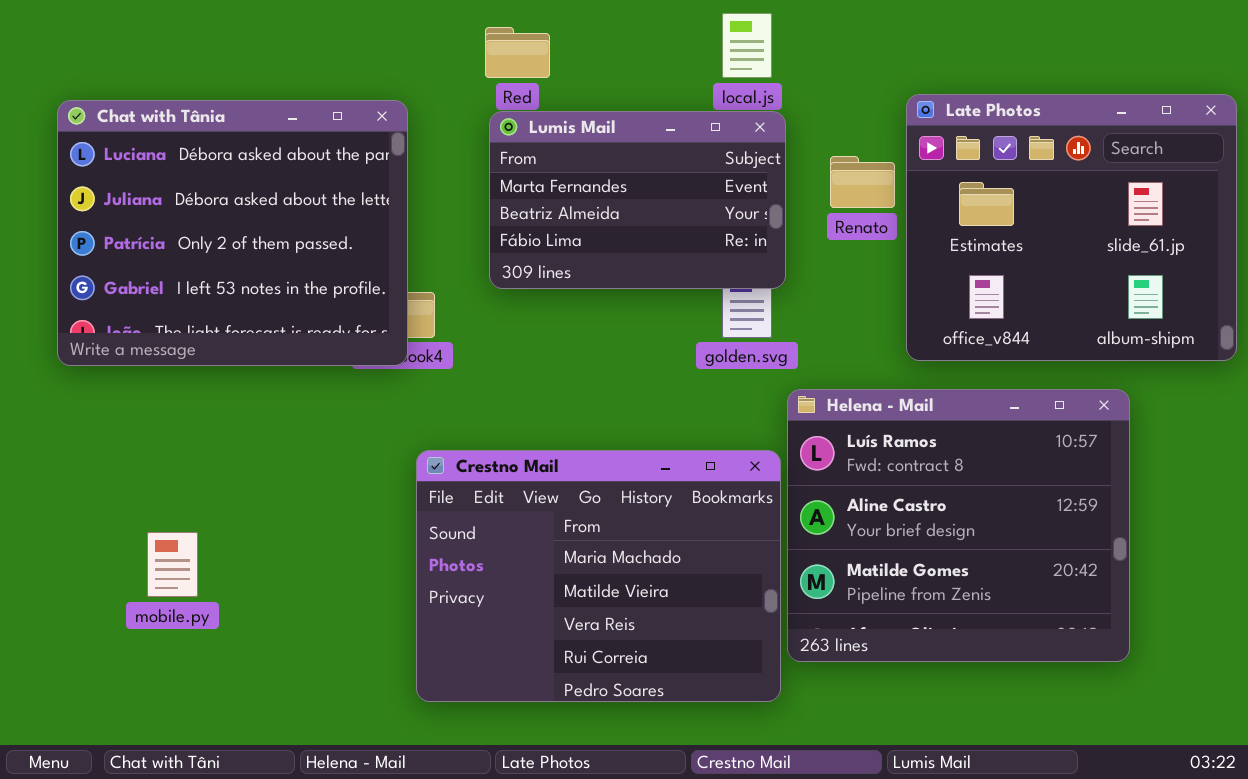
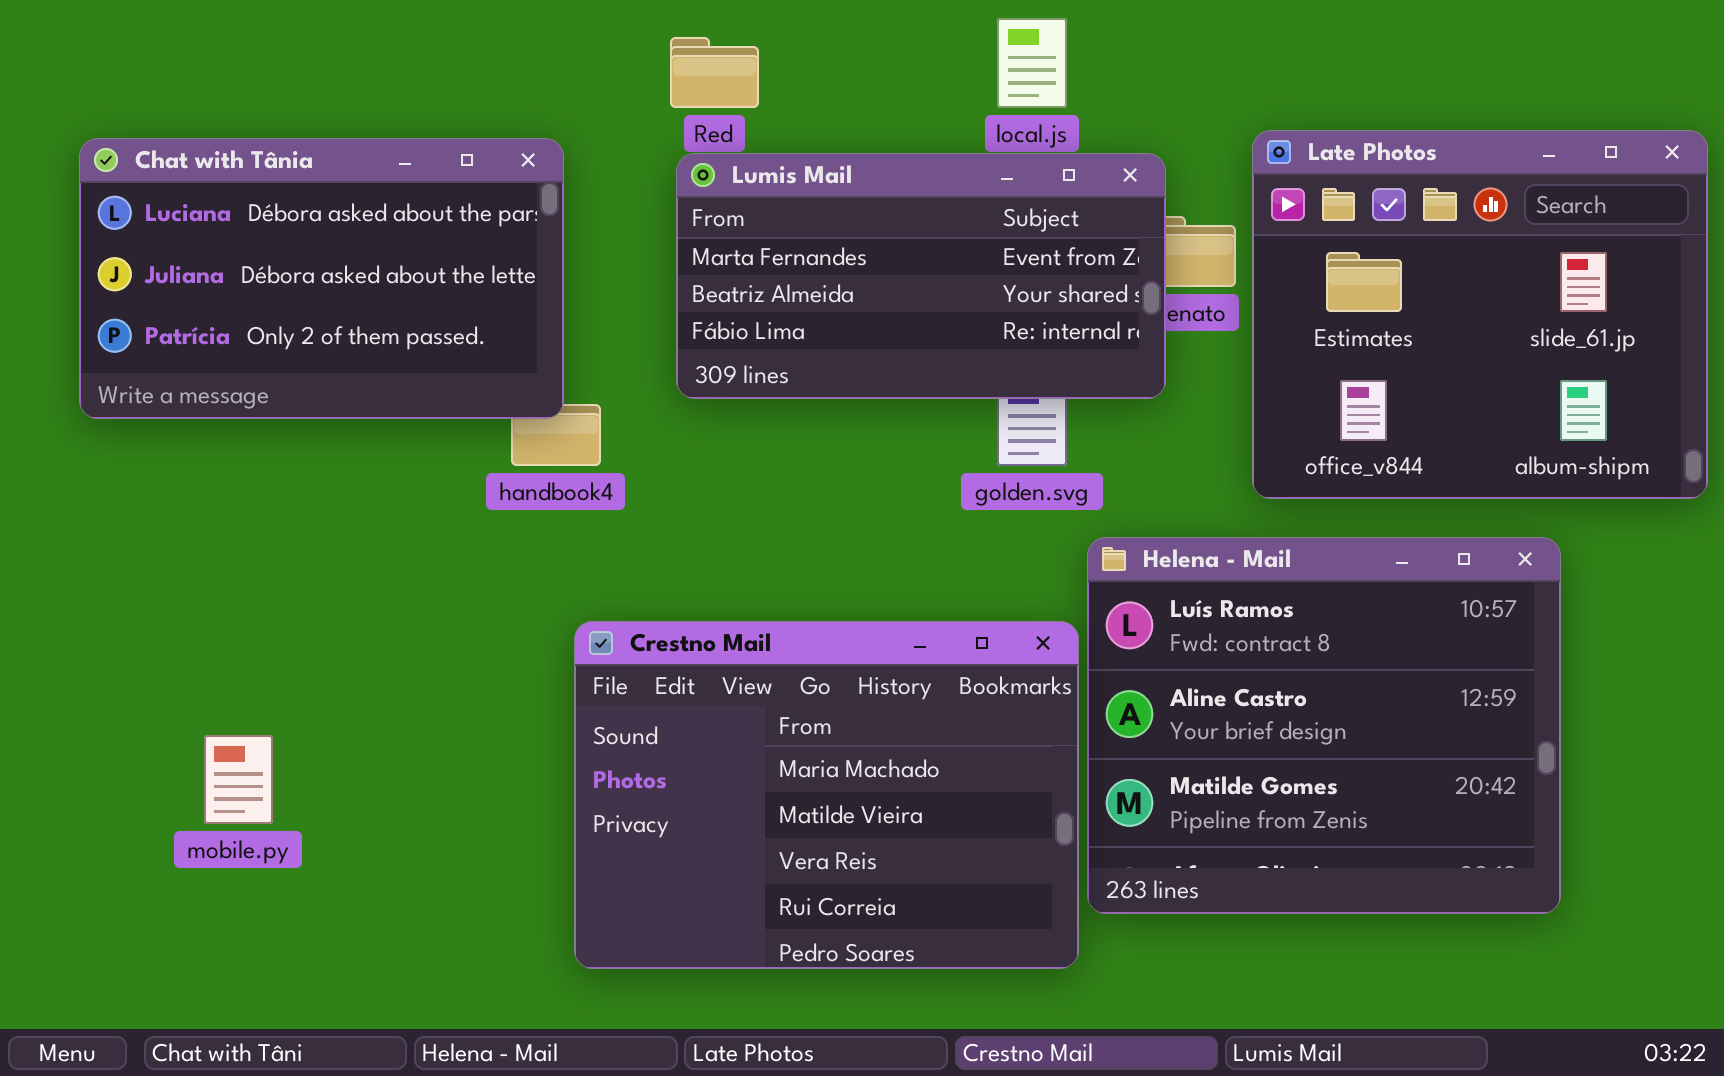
Chat with Tânia: [57,100,408,366] -> [79,138,564,419], resized
Lumis Mail: [489,111,786,289] -> [676,153,1166,399], resized

